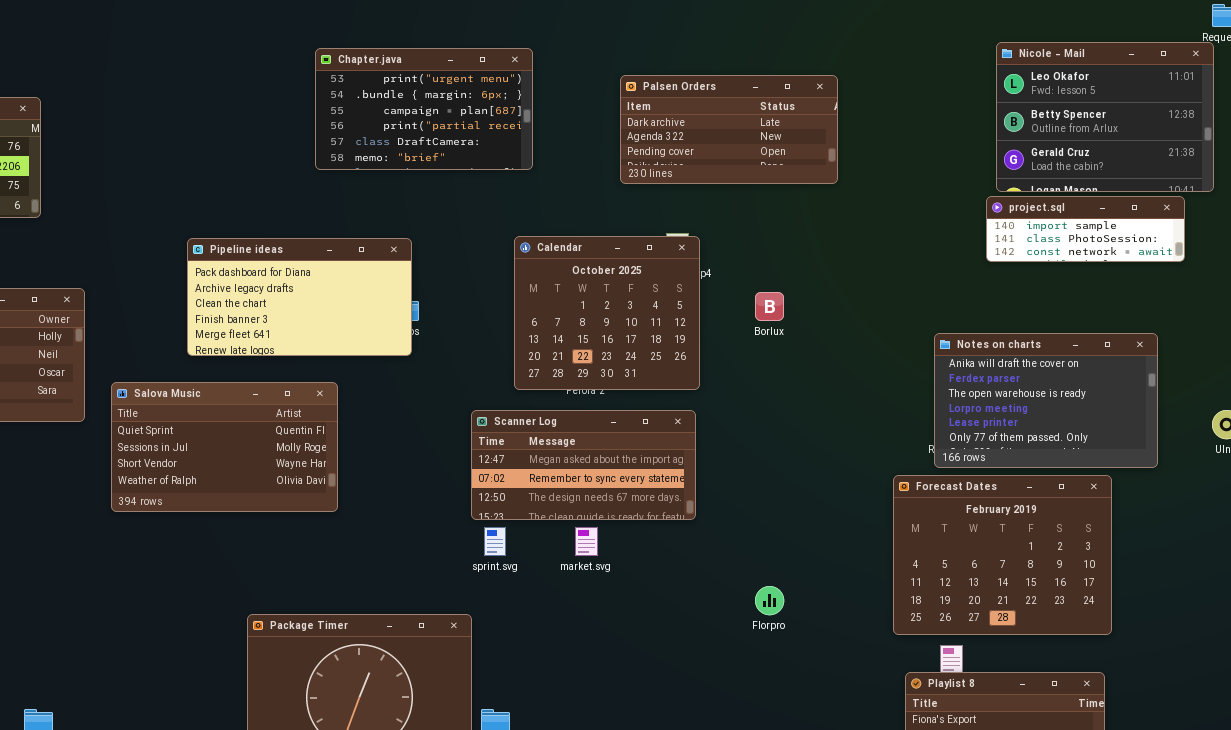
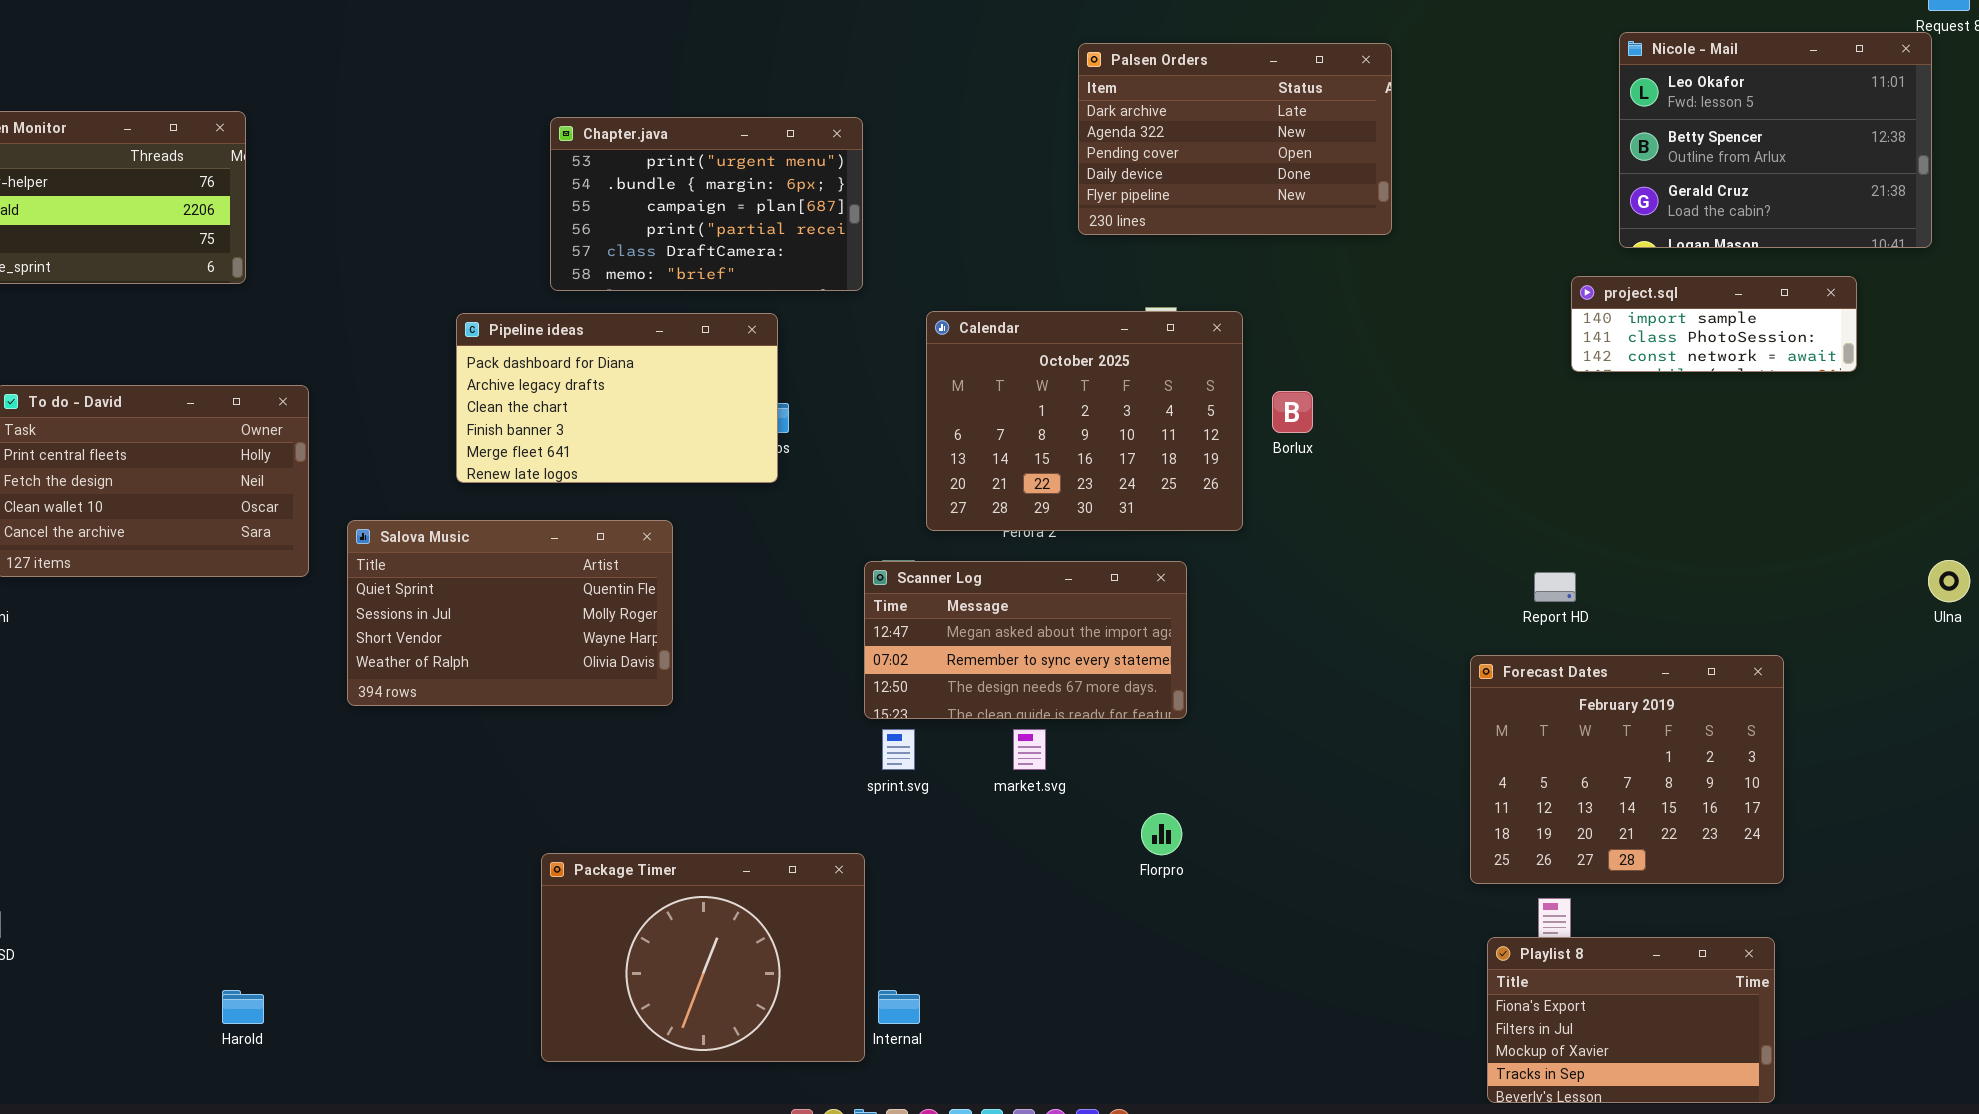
Chapter.java: [315,48,533,170] -> [550,117,863,291], moved
Palsen Orders: [620,75,838,184] -> [1078,43,1392,235], resized
project.sql: [986,196,1185,262] -> [1571,276,1857,372], moved
Calendar: [514,236,700,390] -> [926,311,1243,531], resized
Notes on charts: [934,333,1158,468] -> none, closed
Florpro: [755,586,784,615] -> [1141,813,1182,855], moved

